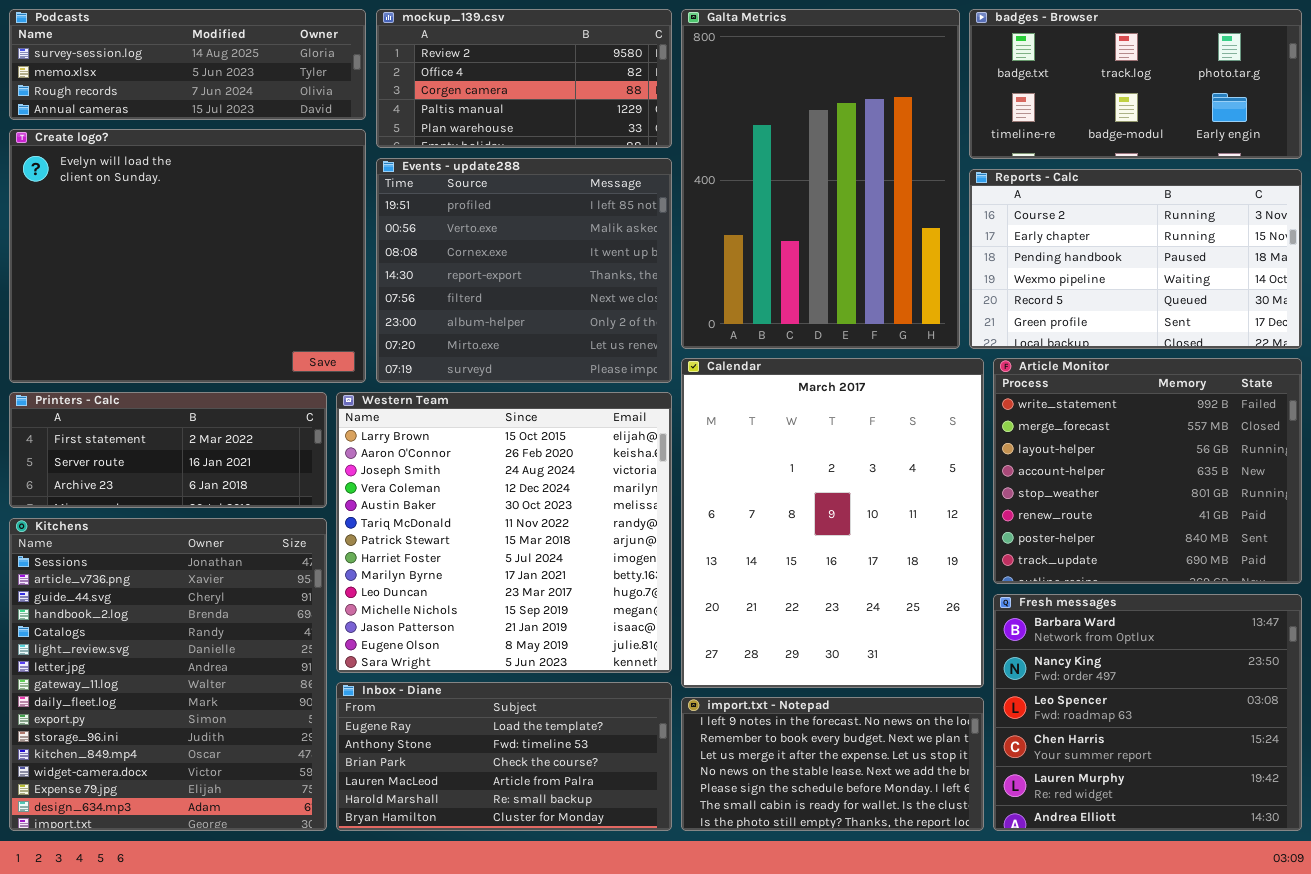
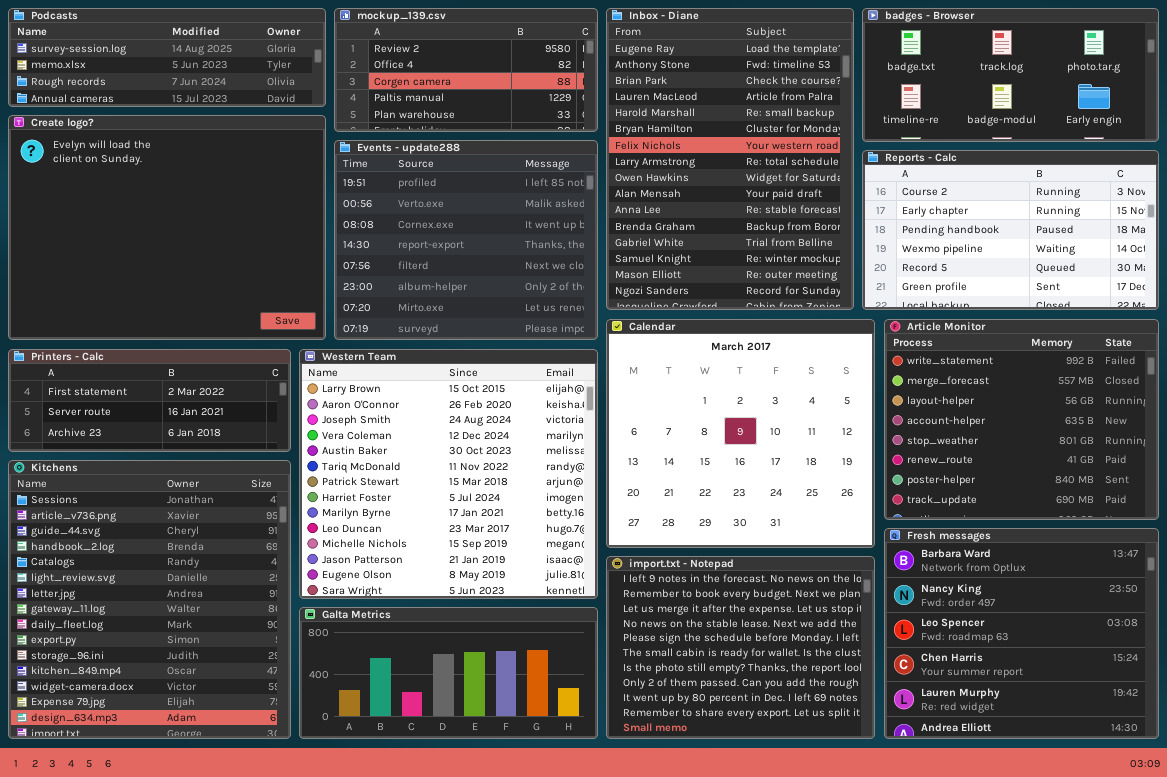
Galta Metrics: [681,9,960,349] -> [299,607,598,739], moved, resized
Calendar: [681,358,984,688] -> [606,319,875,548], resized
Inbox - Diane: [336,682,672,831] -> [606,8,854,310], moved, resized
import.txt - Notepad: [681,697,984,831] -> [606,556,875,739], resized

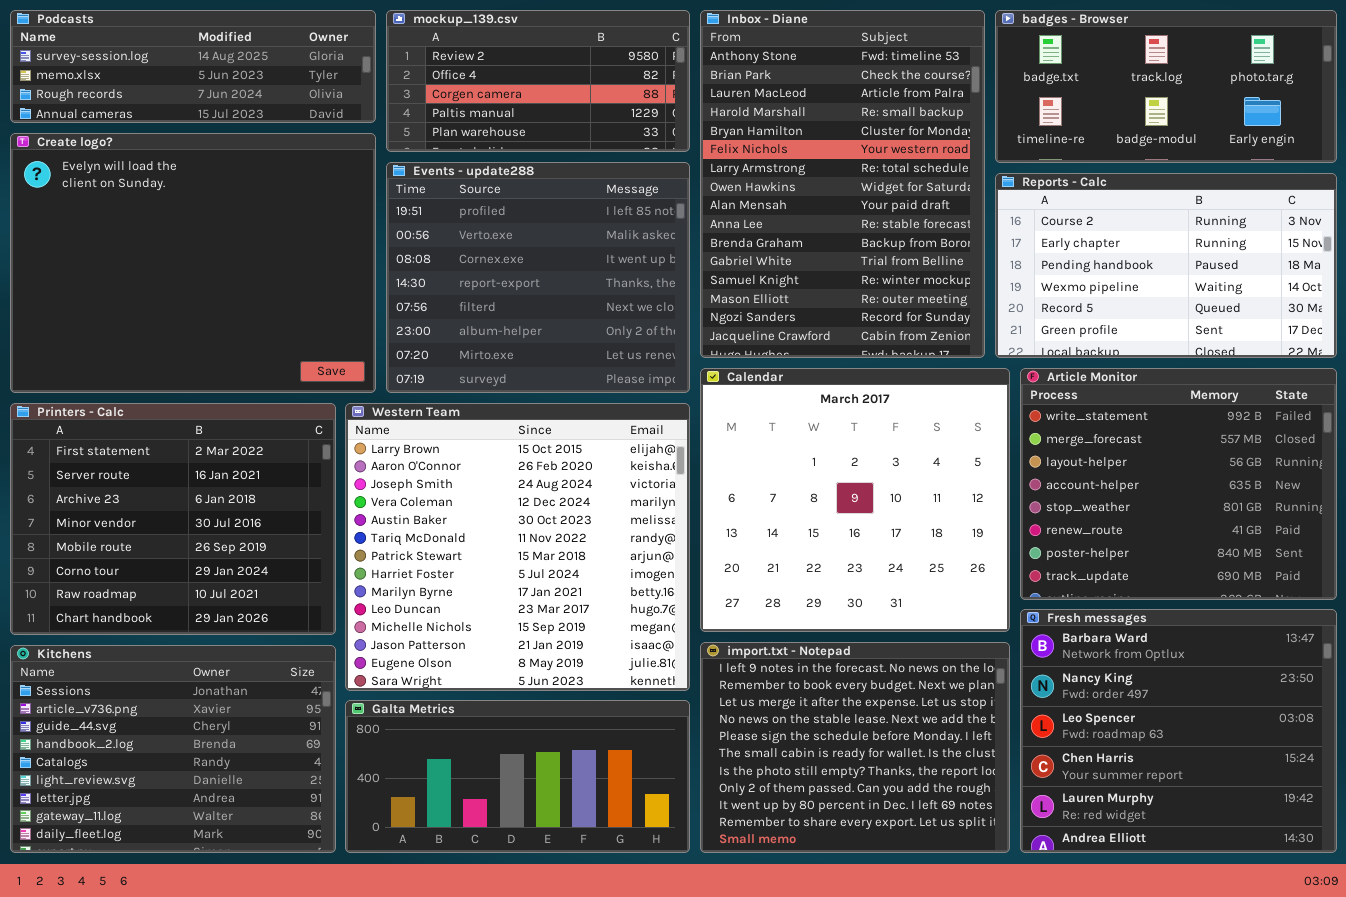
Inbox - Diane: [606,8,854,310] -> [700,10,985,358], scrolled down 1 row
Printers - Calc: [8,349,291,452] -> [10,403,336,635], resized
Kitchens: [8,460,291,739] -> [10,645,336,853], resized

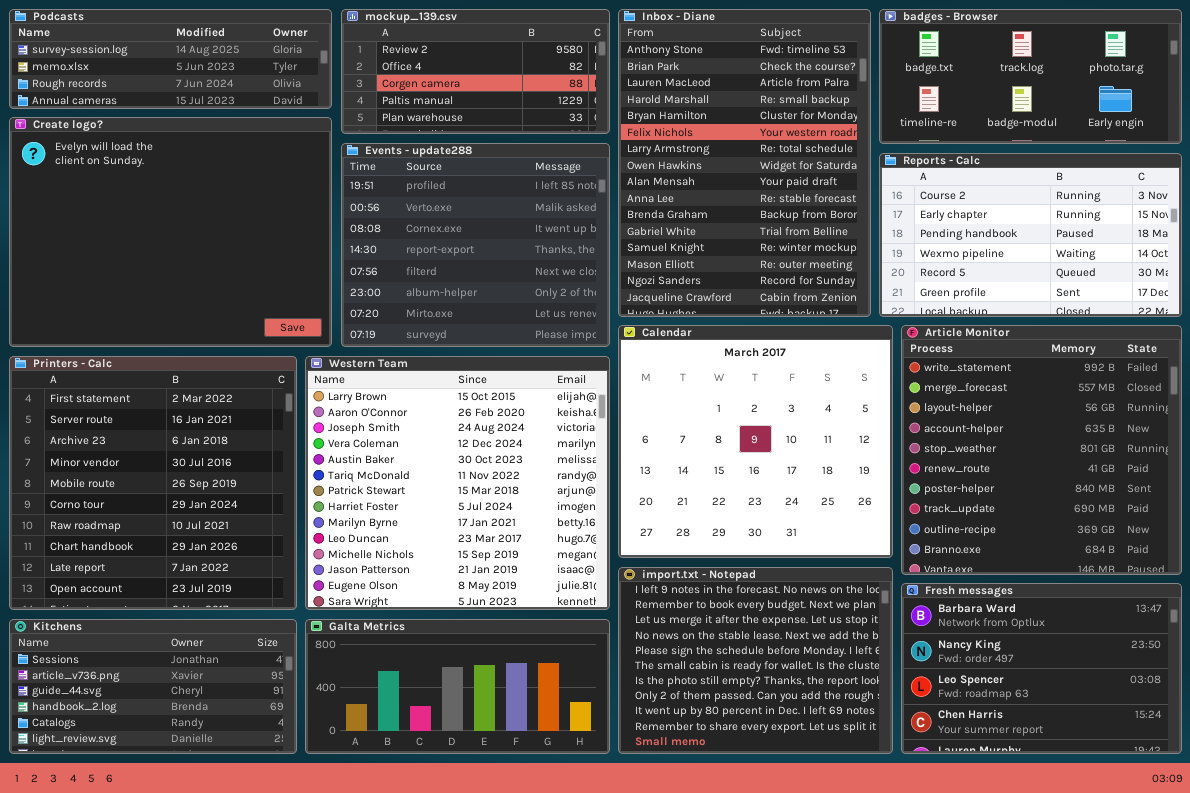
Article Monitor: [1020,368,1337,600] -> [901,325,1182,575], resized
Printers - Calc: [10,403,336,635] -> [9,356,297,610], resized
Fresh messages: [1020,609,1337,853] -> [901,583,1182,754], resized
Kitchens: [10,645,336,853] -> [9,619,297,754], resized

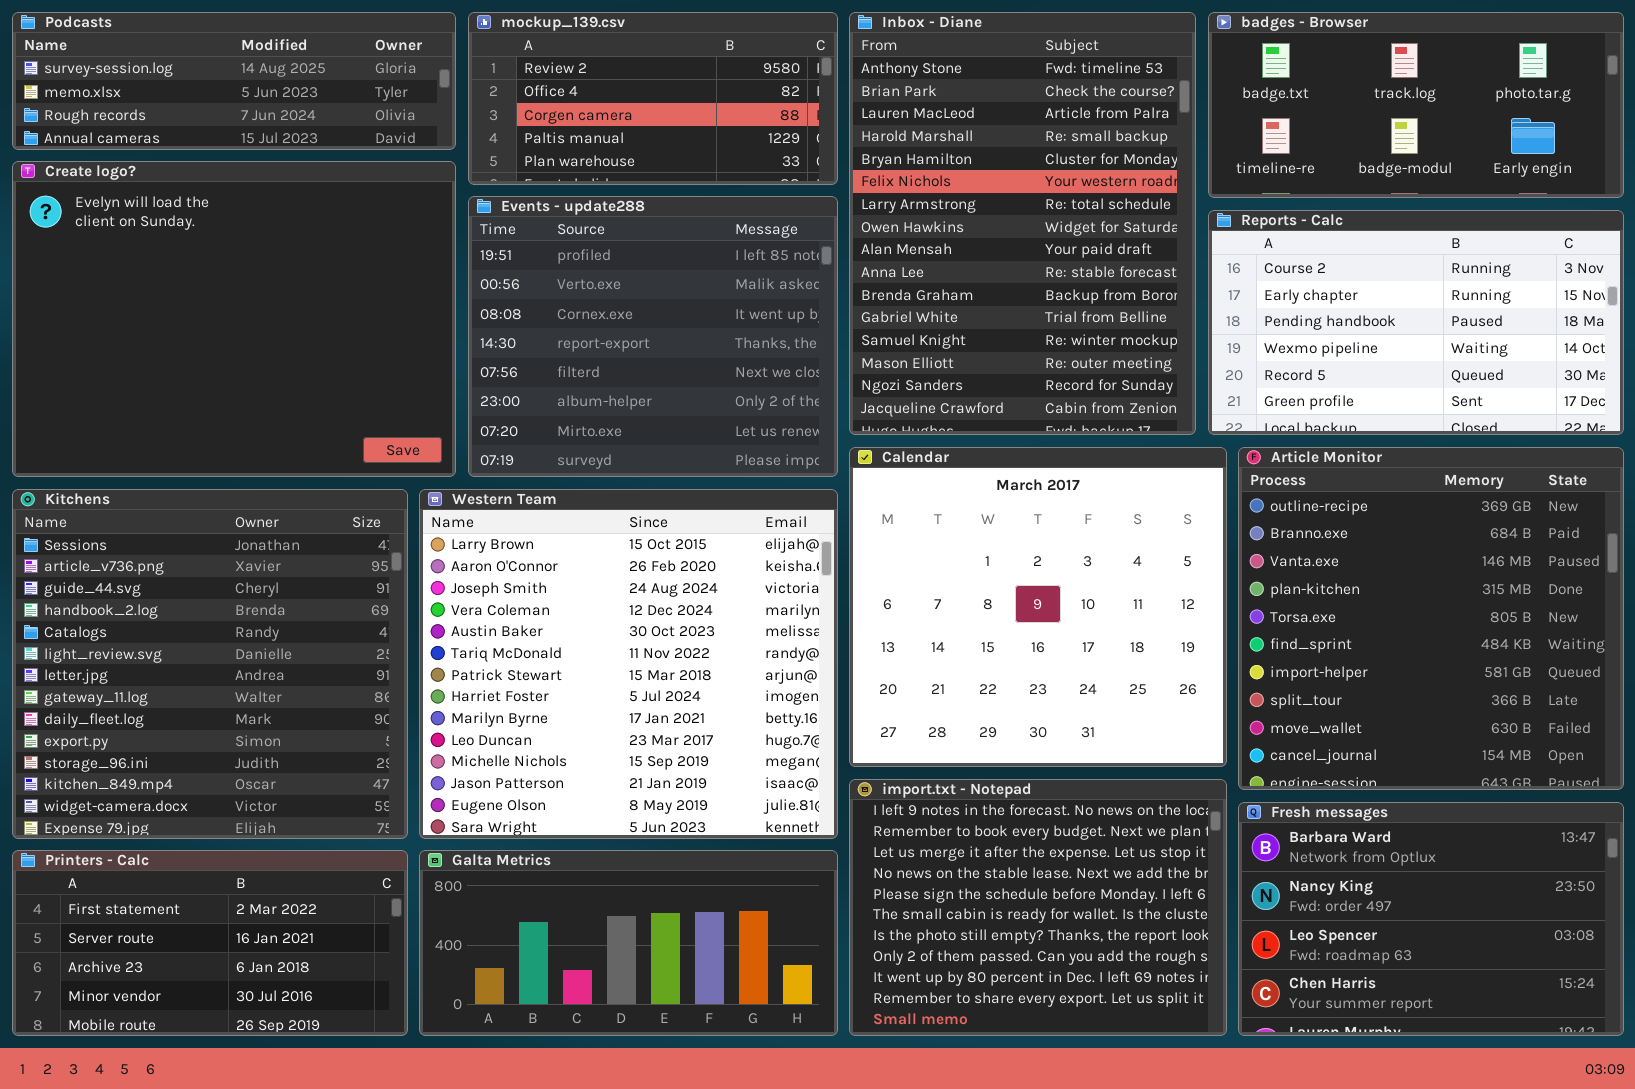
Article Monitor: [901,325,1182,575] -> [1238,447,1624,790], scrolled down 8 rows
Printers - Calc: [9,356,297,610] -> [12,850,408,1036], moved, resized
Kitchens: [9,619,297,754] -> [12,489,408,839], moved, resized

